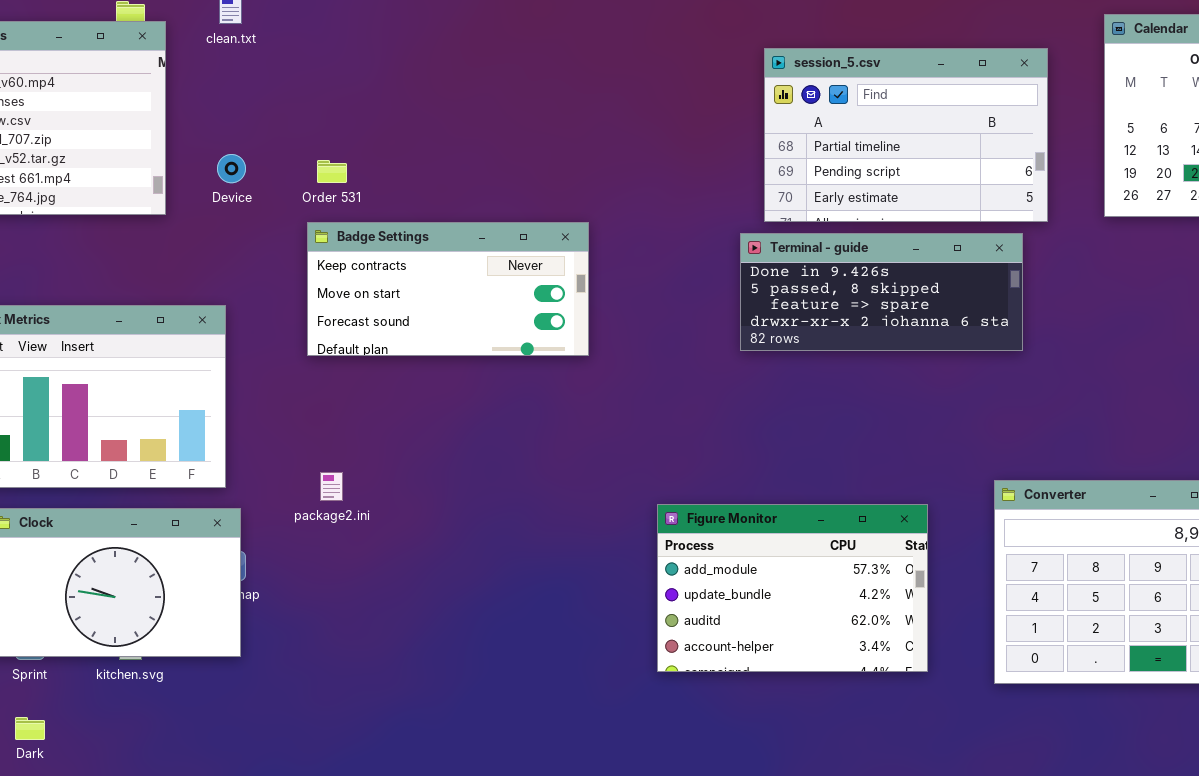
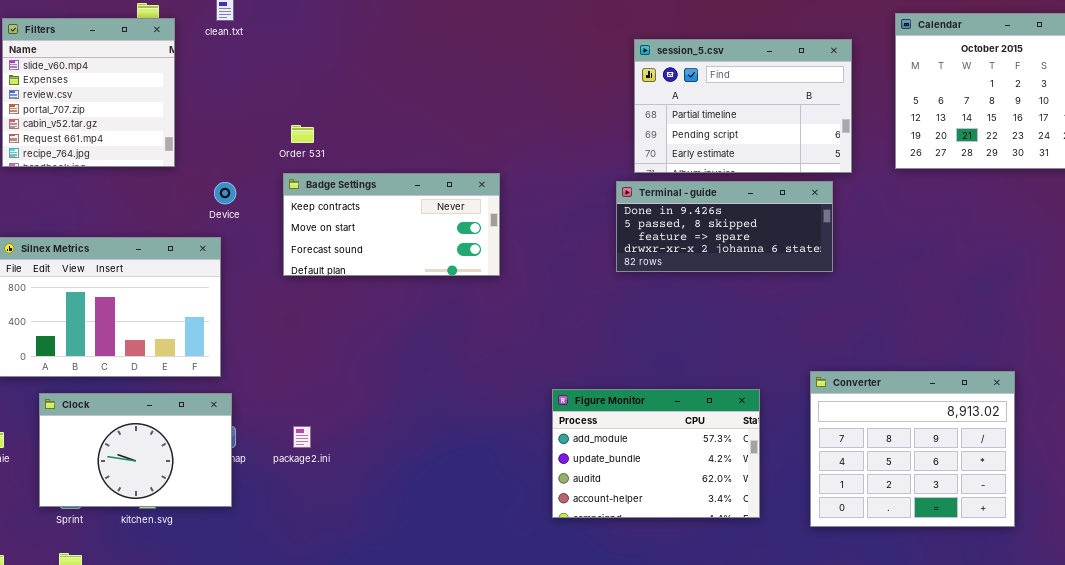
Device: [217,154,246,183] -> [214,182,236,204], moved
package2.ini: [320,472,343,501] -> [293,426,311,448], moved

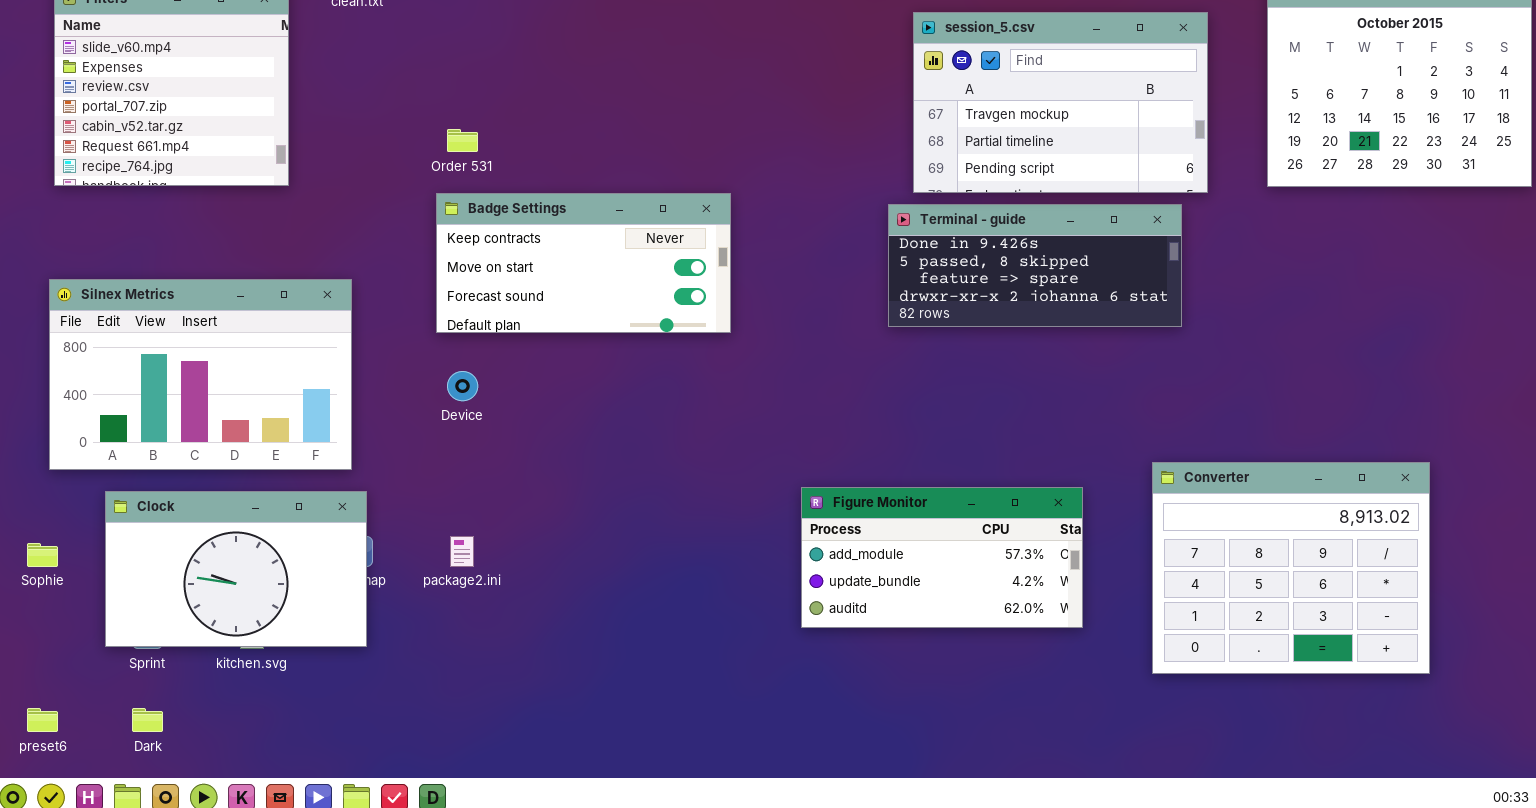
session_5.csv: [634,39,852,173] -> [913,12,1208,193], scrolled up 1 row
Device: [214,182,236,204] -> [447,371,478,401], moved
Figure Monitor: [552,389,760,518] -> [801,487,1083,628], resized

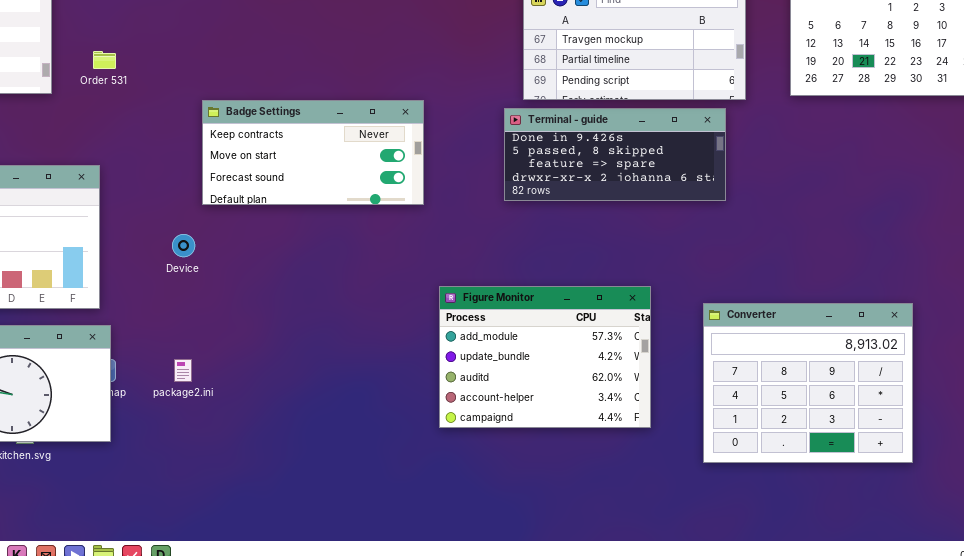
Order 531: [447,129,478,152] -> [93,51,116,69], moved
Badge Settings: [436,193,731,333] -> [202,100,424,205], moved
Figure Monitor: [801,487,1083,628] -> [439,286,651,428], resized

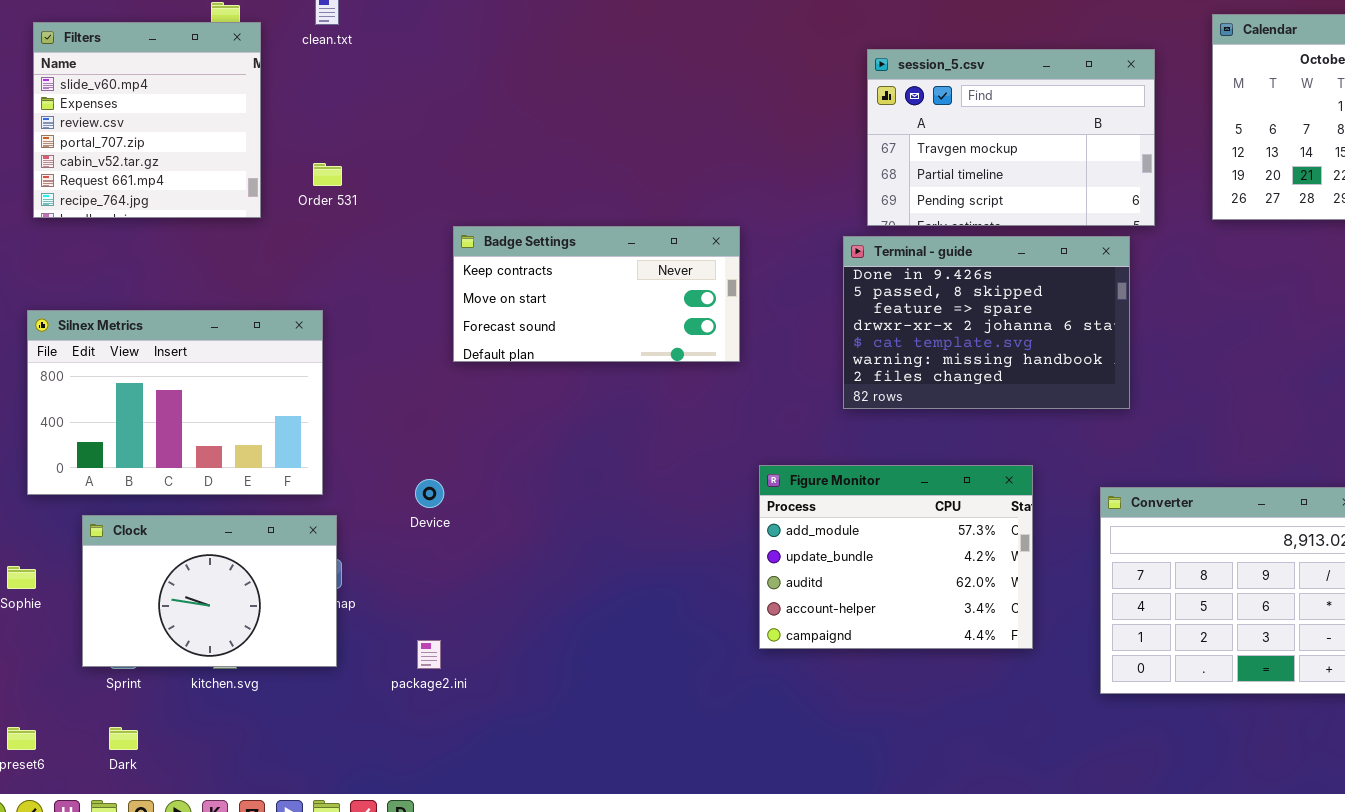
Terminal - guide: [504,108,726,201] -> [843,236,1130,409], resized
Device: [172,234,195,257] -> [415,479,444,508], moved
package2.ini: [174,359,192,382] -> [417,640,441,669], moved

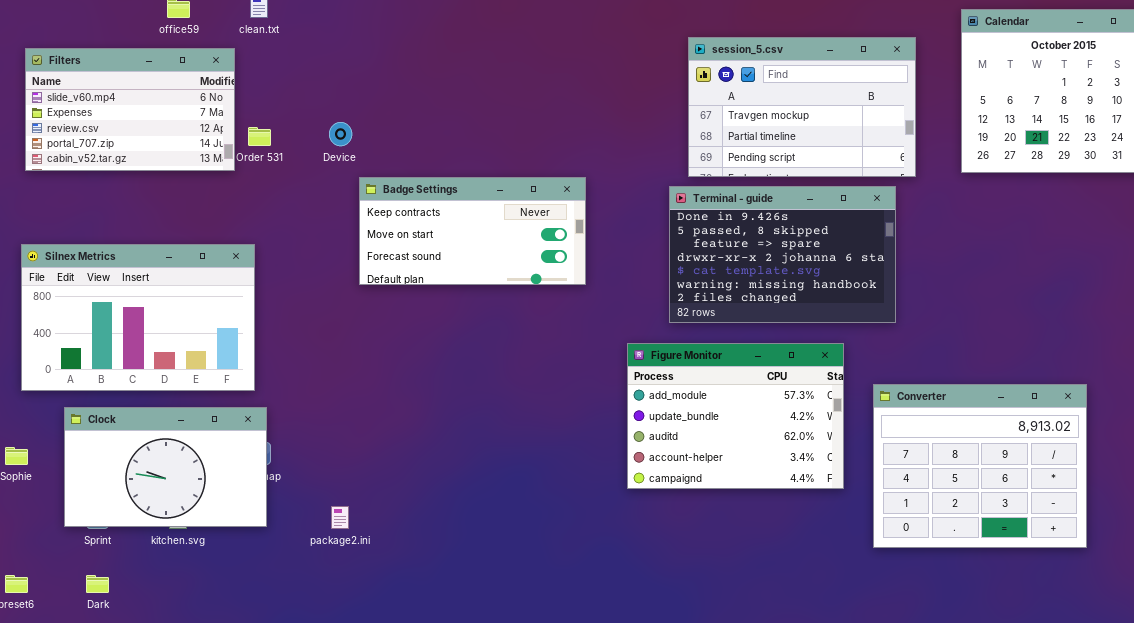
Filters: [33,22,261,218] -> [25,48,235,171], resized
Figure Monitor: [759,465,1033,649] -> [627,343,844,489], moved
Device: [415,479,444,508] -> [329,122,352,146], moved

